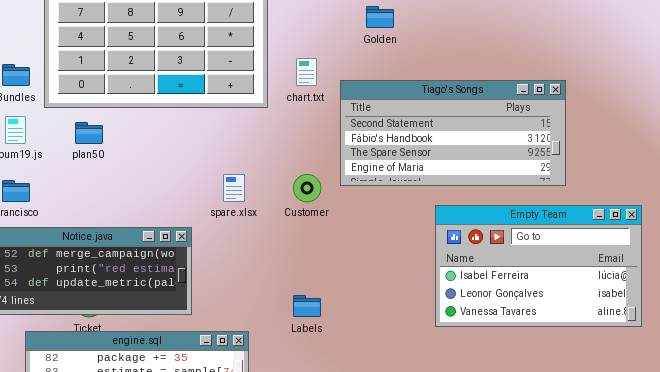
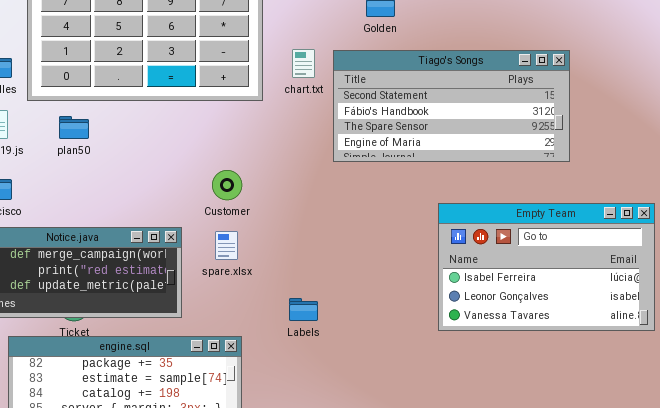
Tiago's Songs: [340,80,566,186] -> [333,50,570,162], moved
spare.xlsx: [223,174,245,202] -> [215,231,238,260], moved
Customer: [293,174,321,202] -> [212,170,242,200], moved

